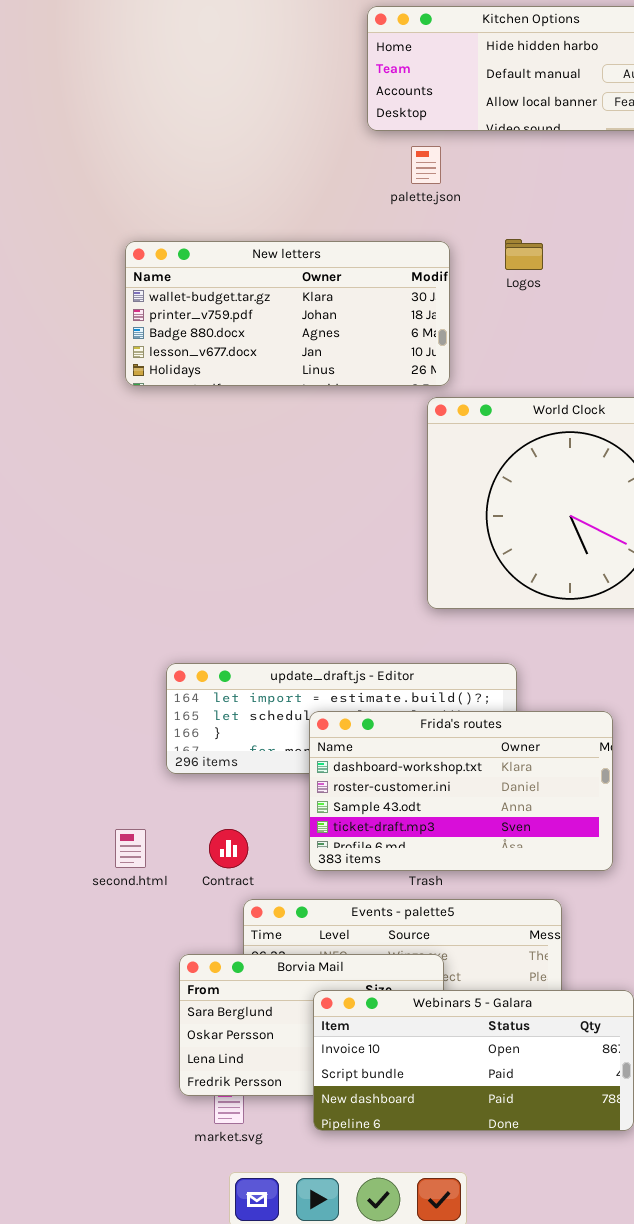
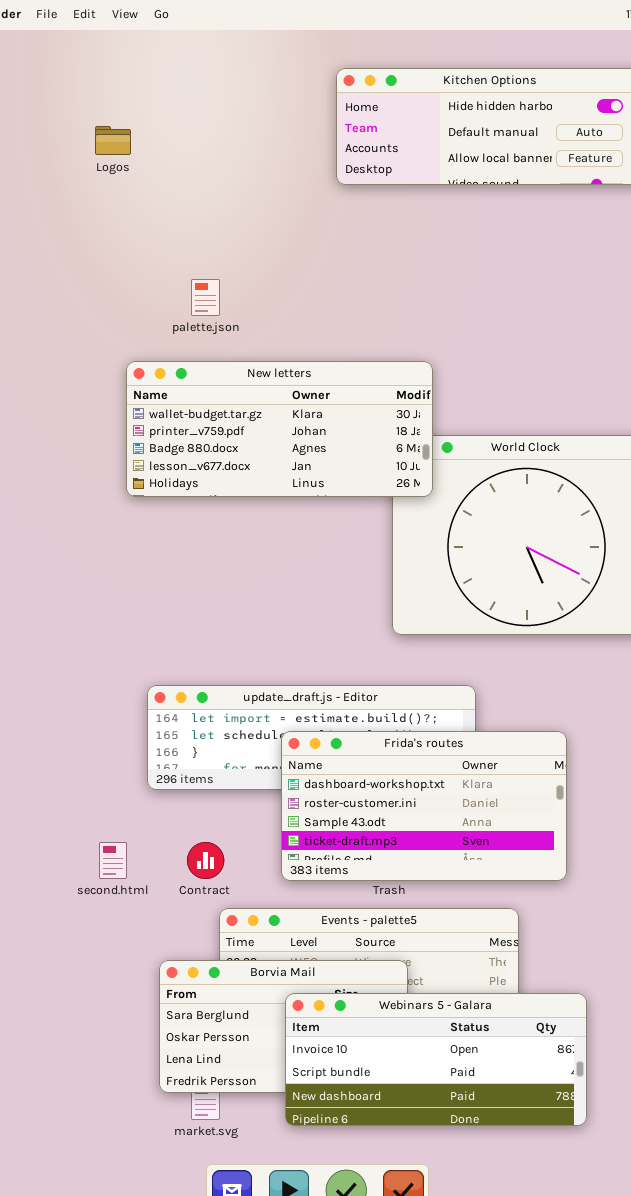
palette.json: [411,146,441,184] -> [191,279,220,316], moved
Logos: [505,239,543,270] -> [95,126,131,155], moved
New letters: [125,241,450,386] -> [126,361,433,497], moved

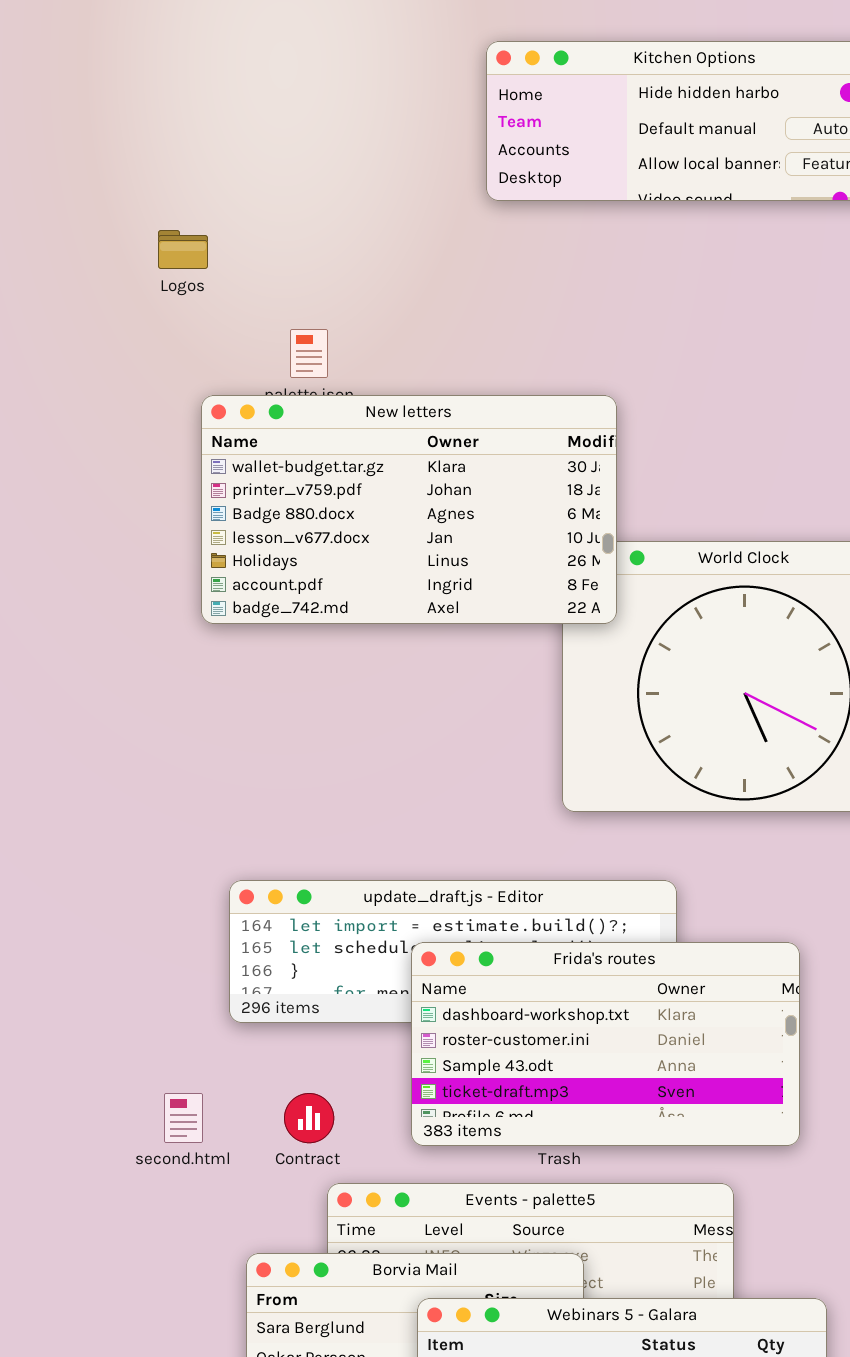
Logos: [95,126,131,155] -> [158,230,208,269], moved
New letters: [126,361,433,497] -> [201,395,617,624], resized

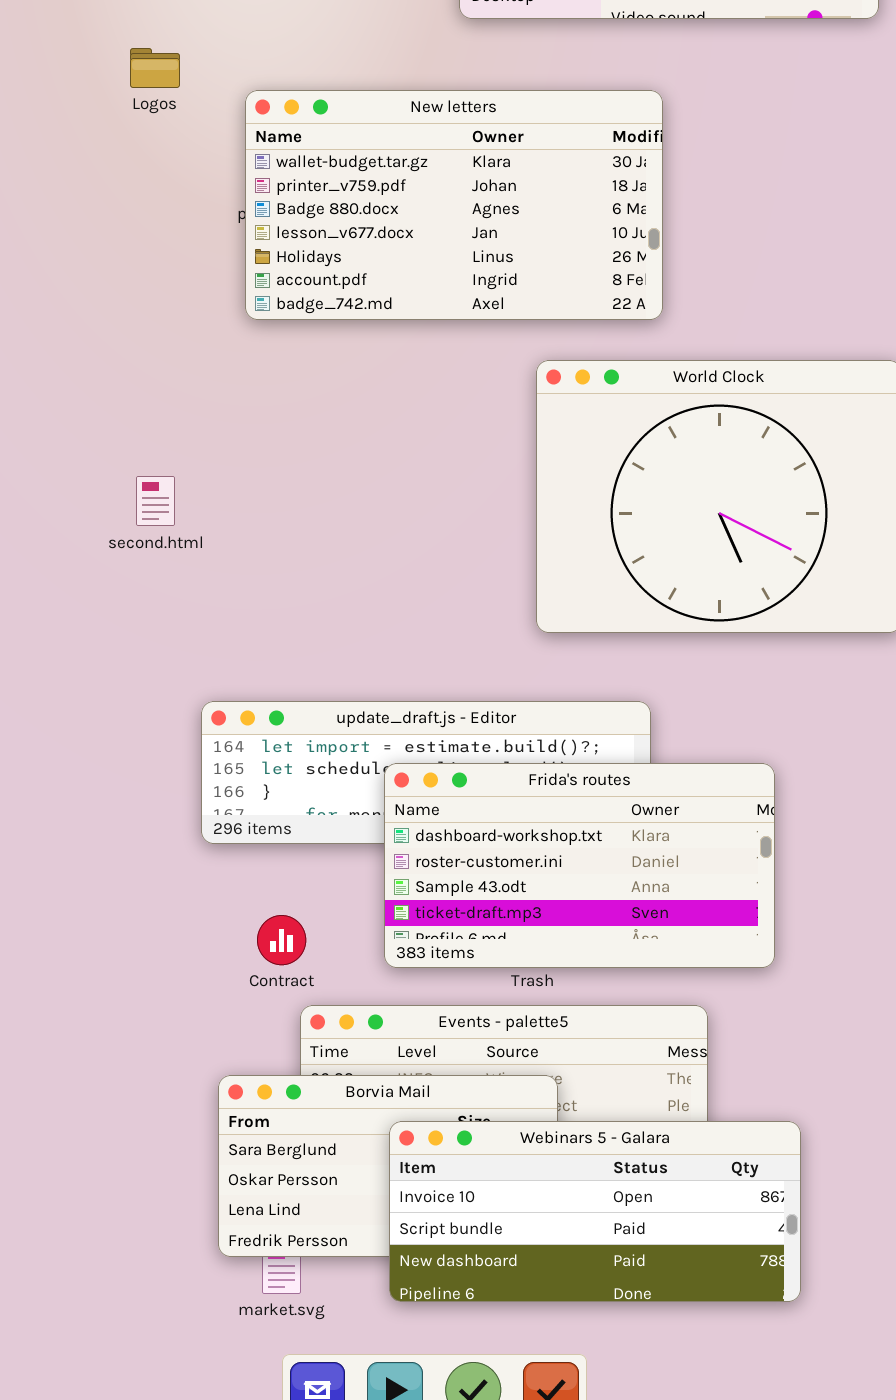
New letters: [201,395,617,624] -> [245,90,663,320], moved
second.html: [164,1093,203,1143] -> [136,476,175,526], moved

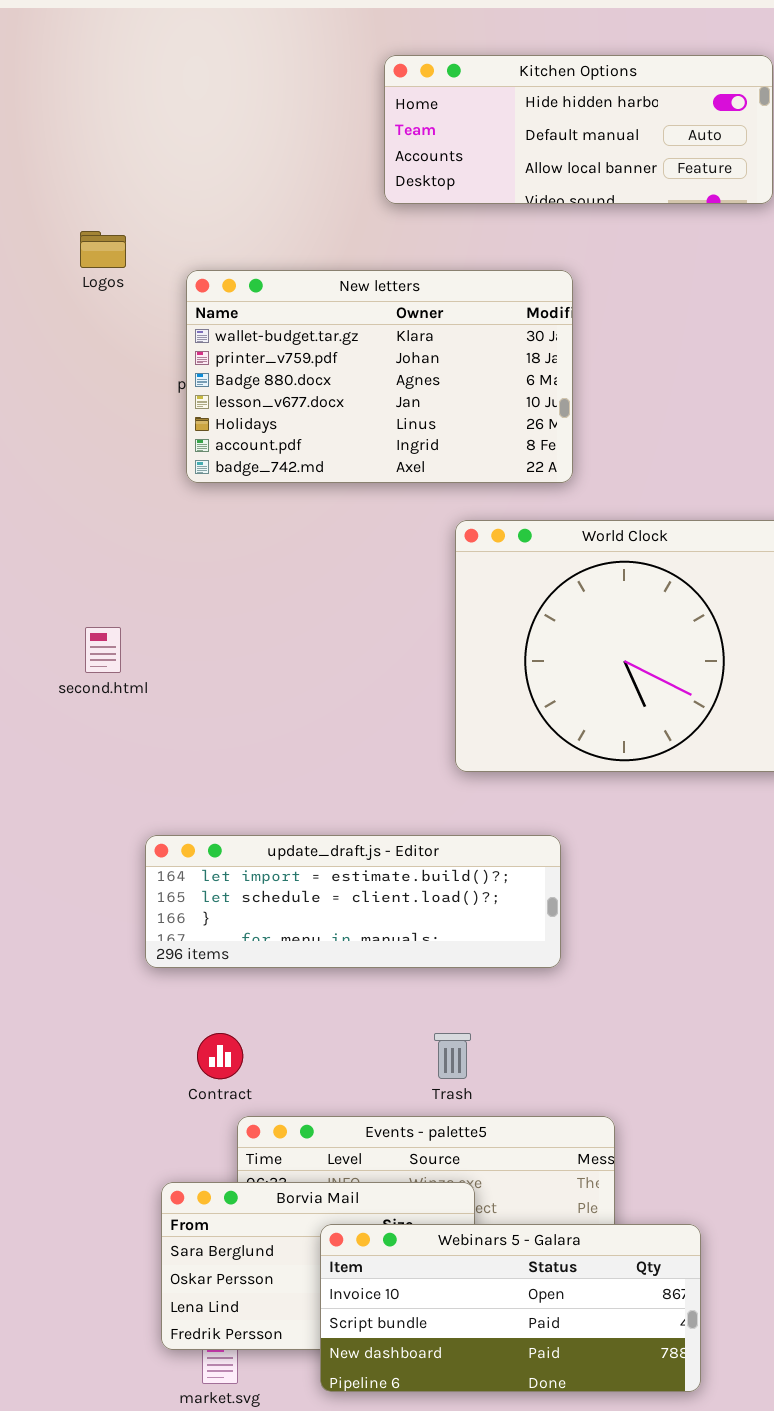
Frida's routes: [384,763,775,968] -> none, closed

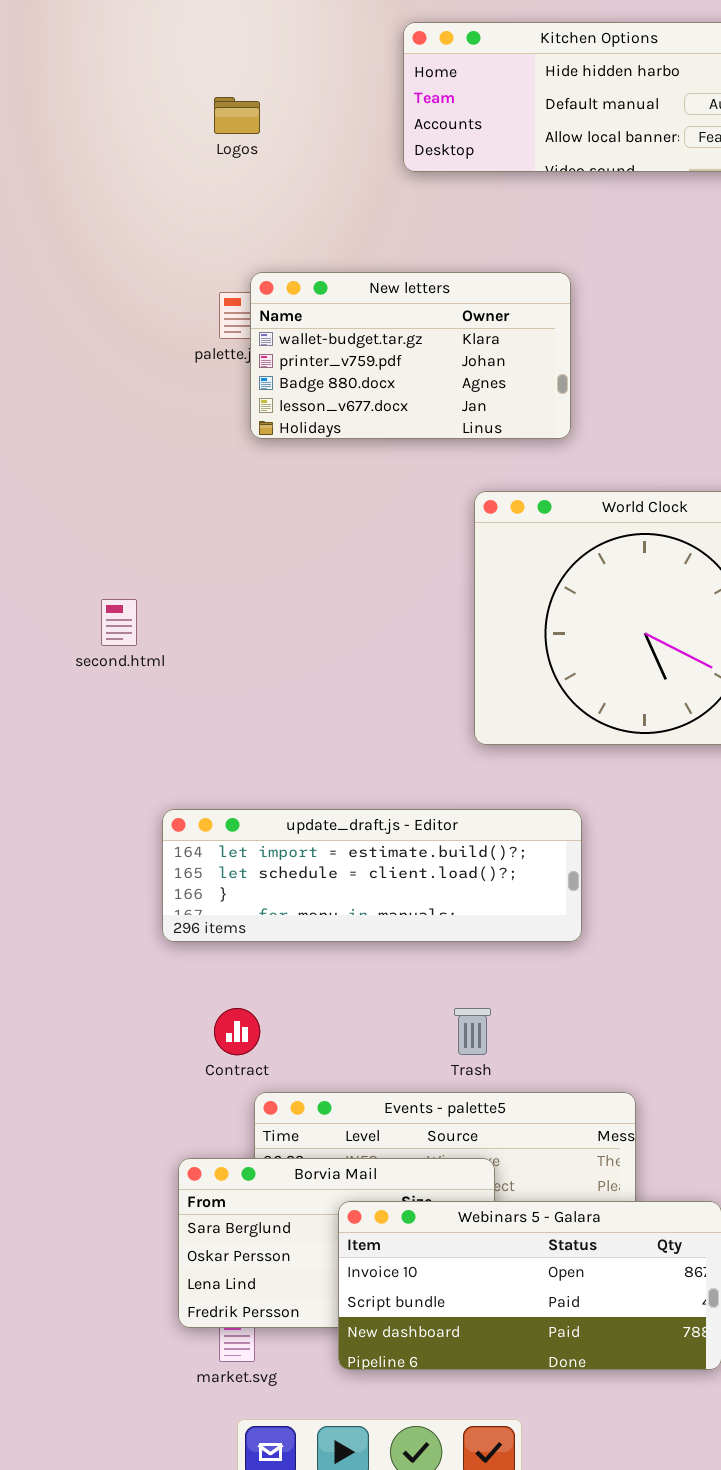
Logos: [80,231,126,268] -> [214,97,260,134], moved
New letters: [186,270,573,483] -> [250,272,571,439], moved, resized

